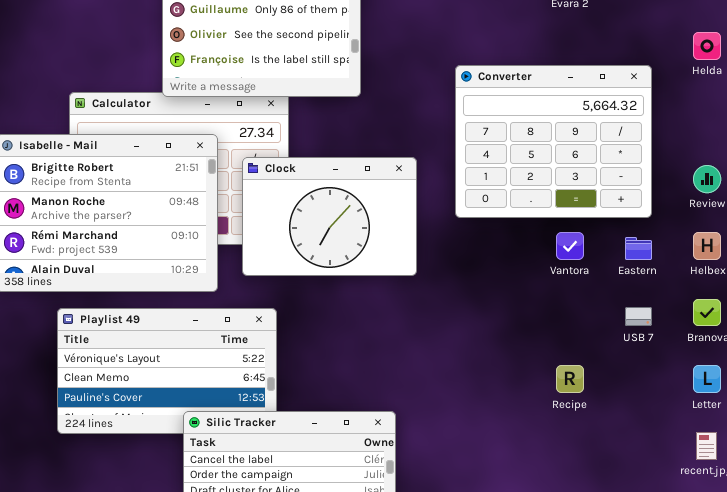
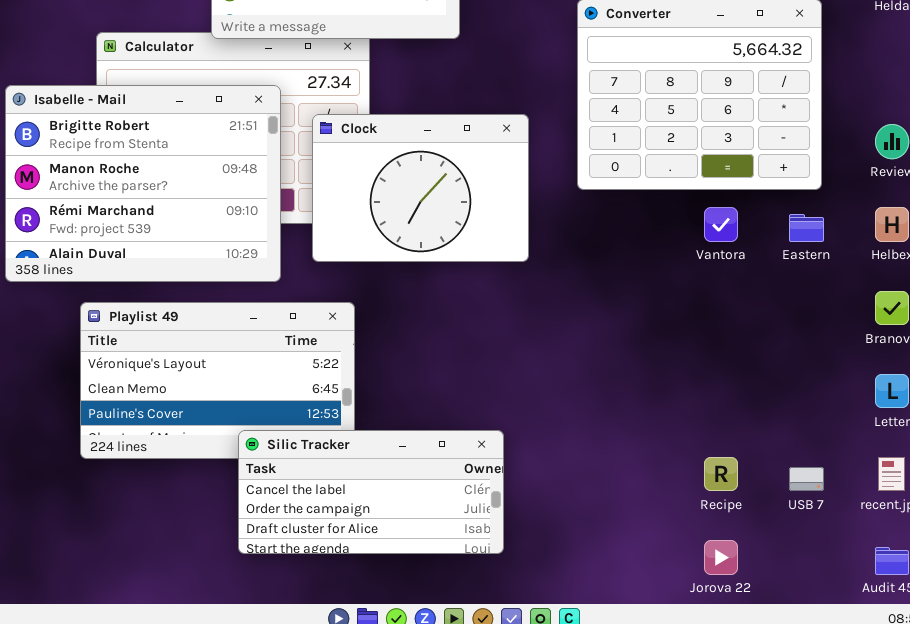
USB 7: [625,307,652,326] -> [789,467,824,491], moved
Recipe: [556,365,584,393] -> [704,457,738,491], moved

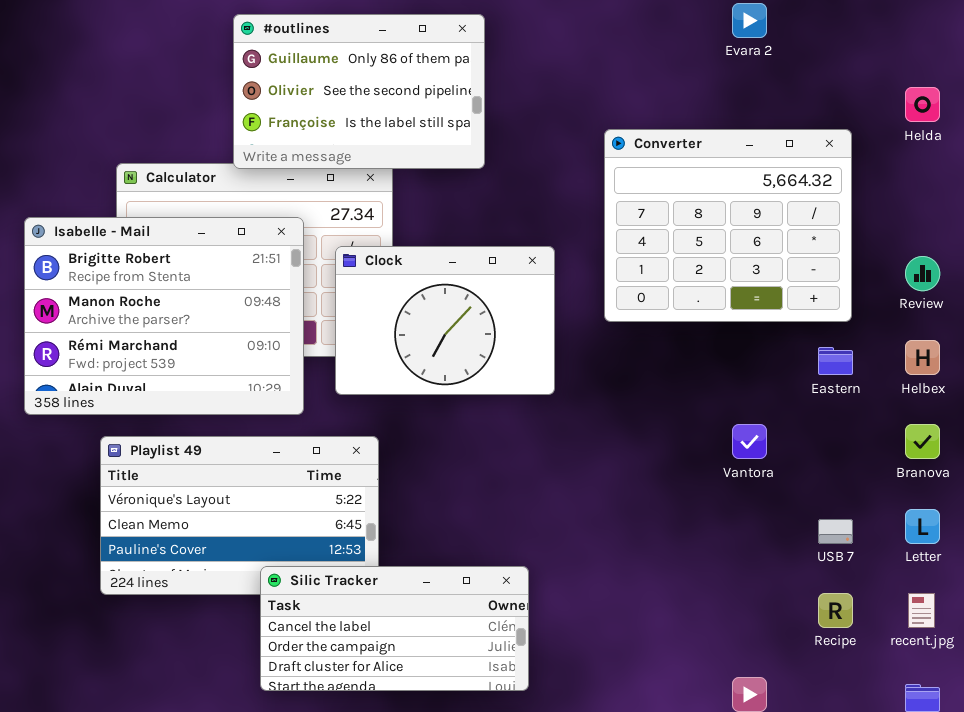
Vantora: [704,207,738,242] -> [732,424,767,459], moved
Recipe: [704,457,738,491] -> [818,593,853,628], moved
USB 7: [789,467,824,491] -> [818,519,853,544], moved

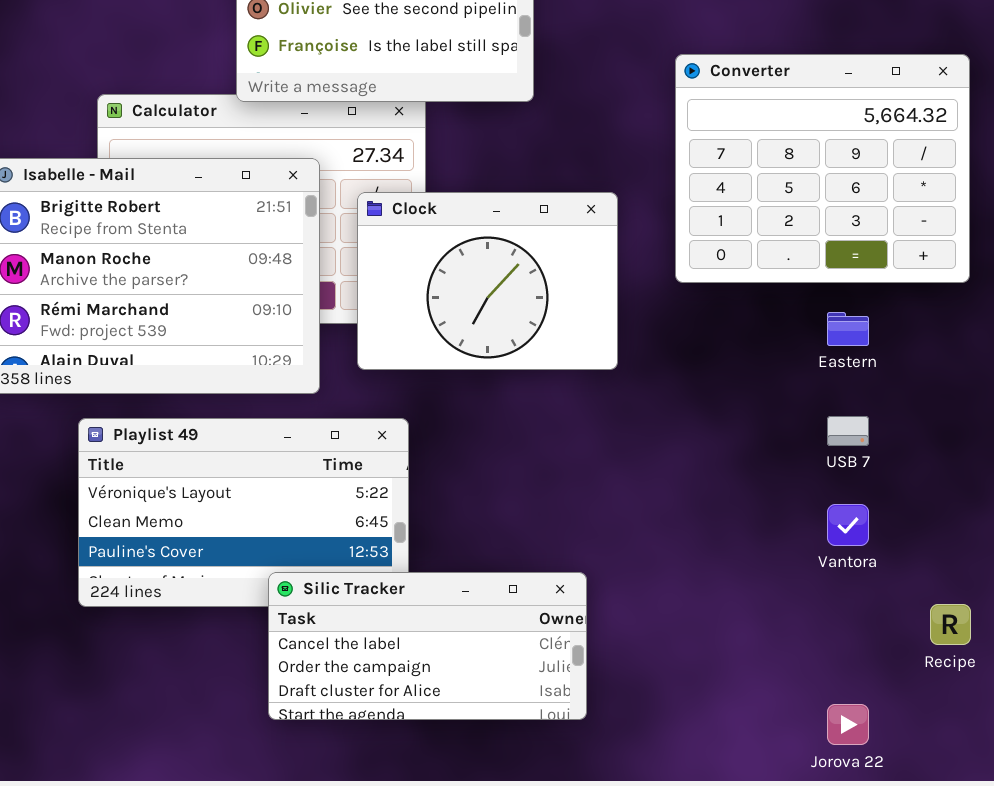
Eastern: [818,347,853,375] -> [827,312,869,346], moved
Vantora: [732,424,767,459] -> [827,504,869,546], moved
USB 7: [818,519,853,544] -> [827,416,869,446], moved

